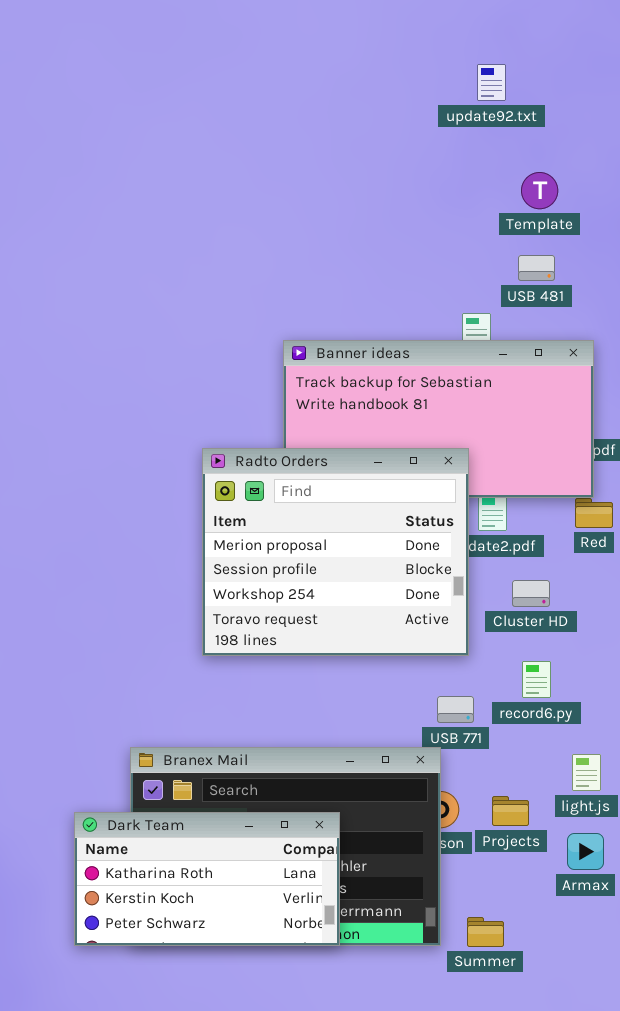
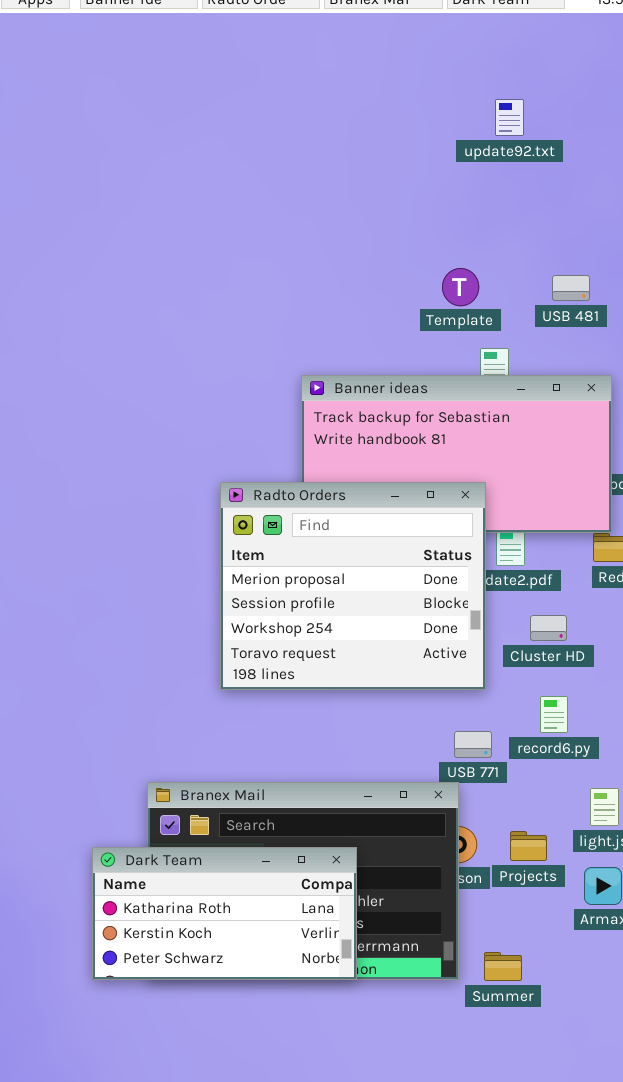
Template: [521,172,558,209] -> [442,268,479,306], moved
USB 481: [518,255,555,281] -> [552,275,590,301], moved

